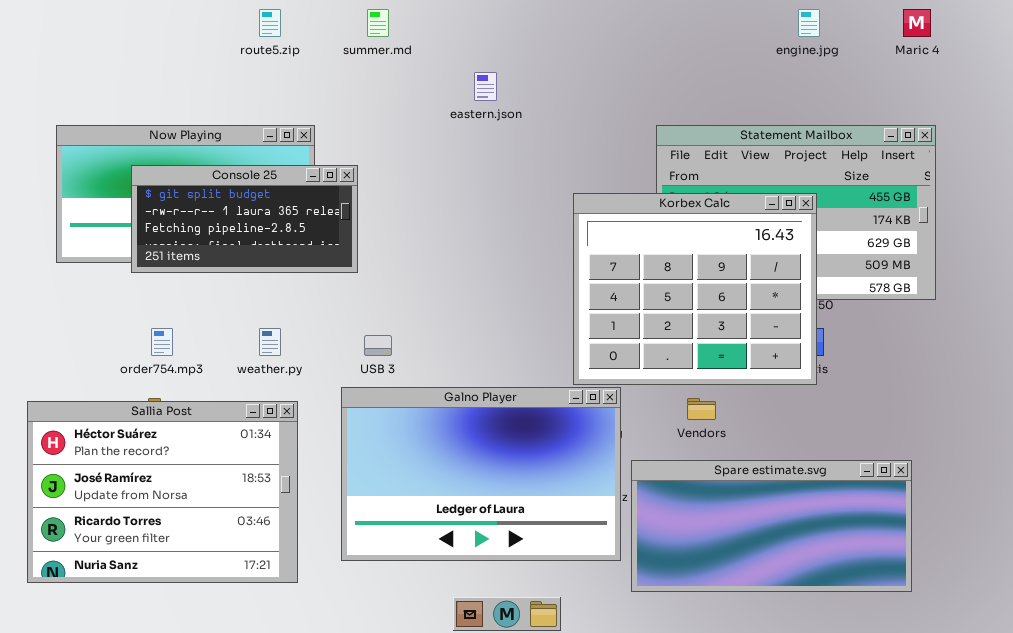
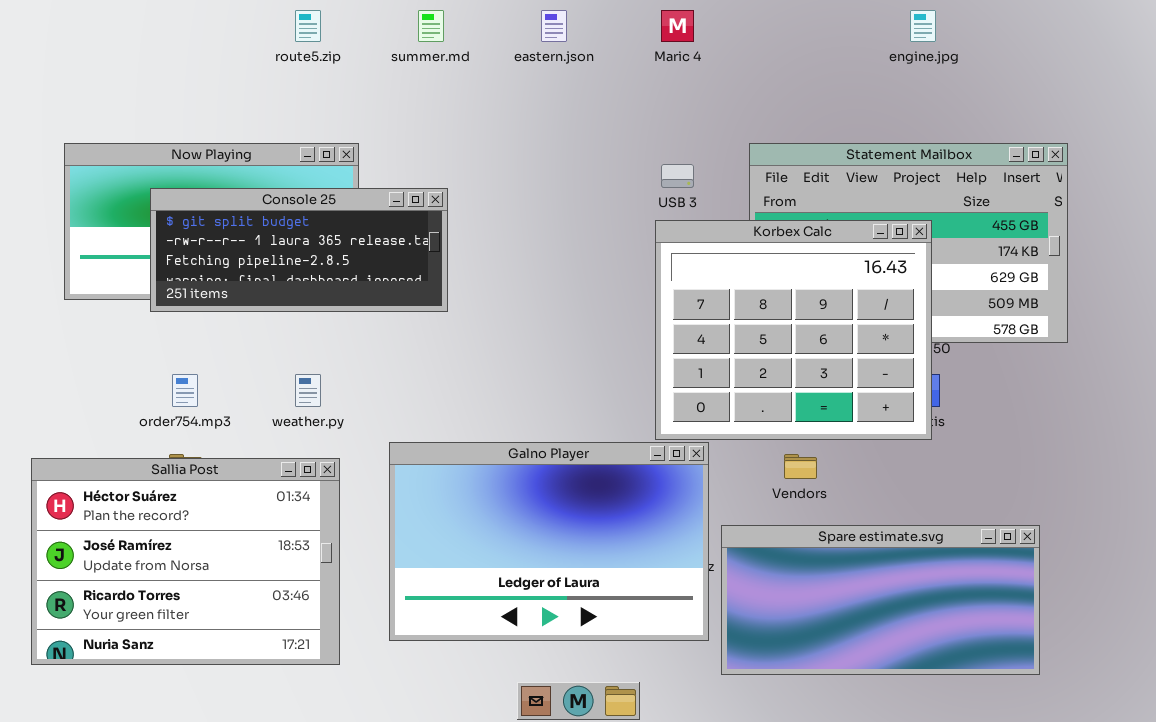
Maric 4: [903,9,931,37] -> [661,10,694,42], moved
eastern.json: [474,72,497,101] -> [541,10,567,42], moved
Console 25: [131,165,358,273] -> [150,188,448,312], resized
USB 3: [364,335,392,356] -> [661,164,694,188], moved

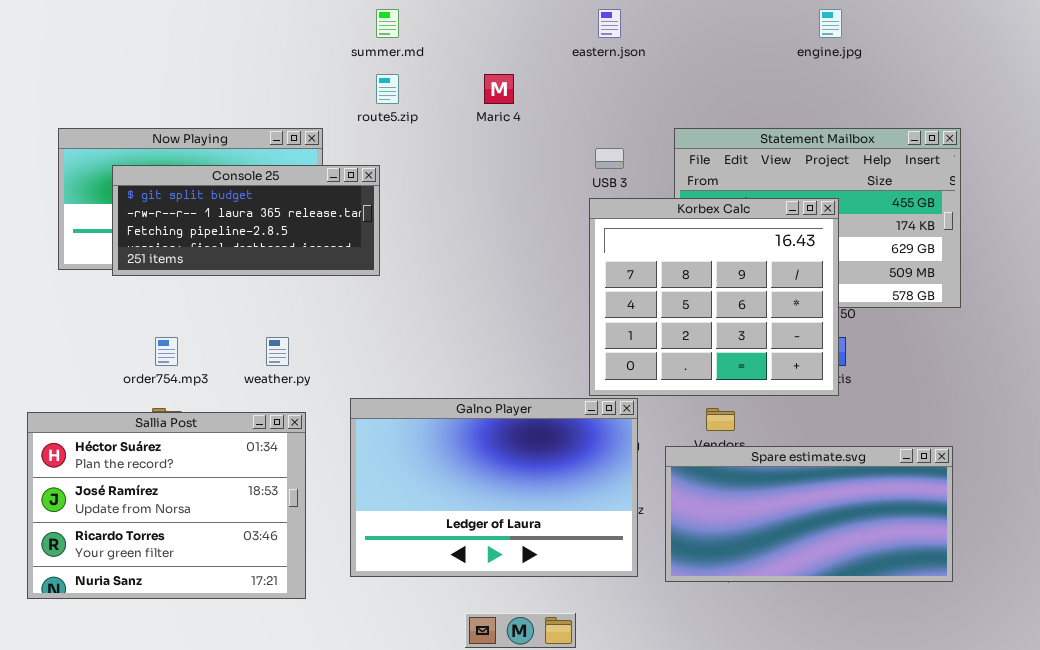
route5.zip: [295,10,321,42] -> [376,74,399,104], moved
eastern.json: [541,10,567,42] -> [598,9,621,38], moved
Maric 4: [661,10,694,42] -> [484,74,514,104], moved
Console 25: [150,188,448,312] -> [112,165,380,276], moved
Spare estimate.svg: [721,525,1040,675] -> [665,446,953,582], moved

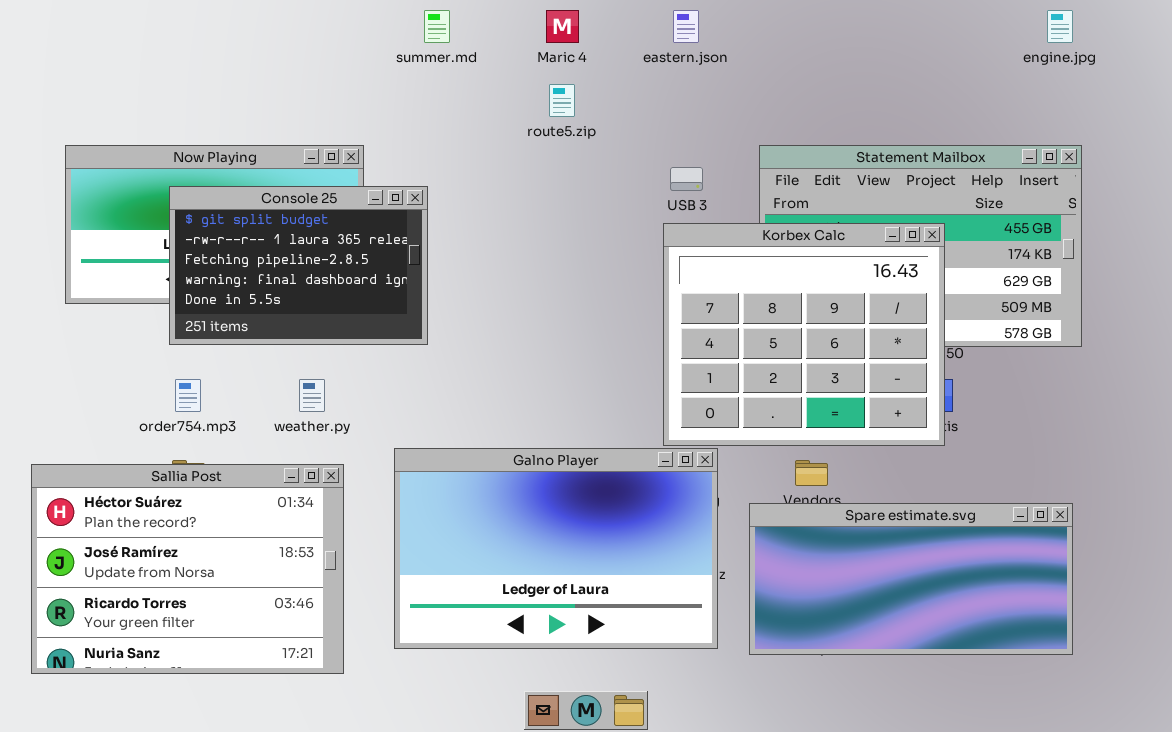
engine.jpg: [819,9,842,38] -> [1047,10,1073,43], moved
route5.zip: [376,74,399,104] -> [549,84,575,117], moved
Maric 4: [484,74,514,104] -> [546,10,579,43], moved
Console 25: [112,165,380,276] -> [169,186,428,345], resized

